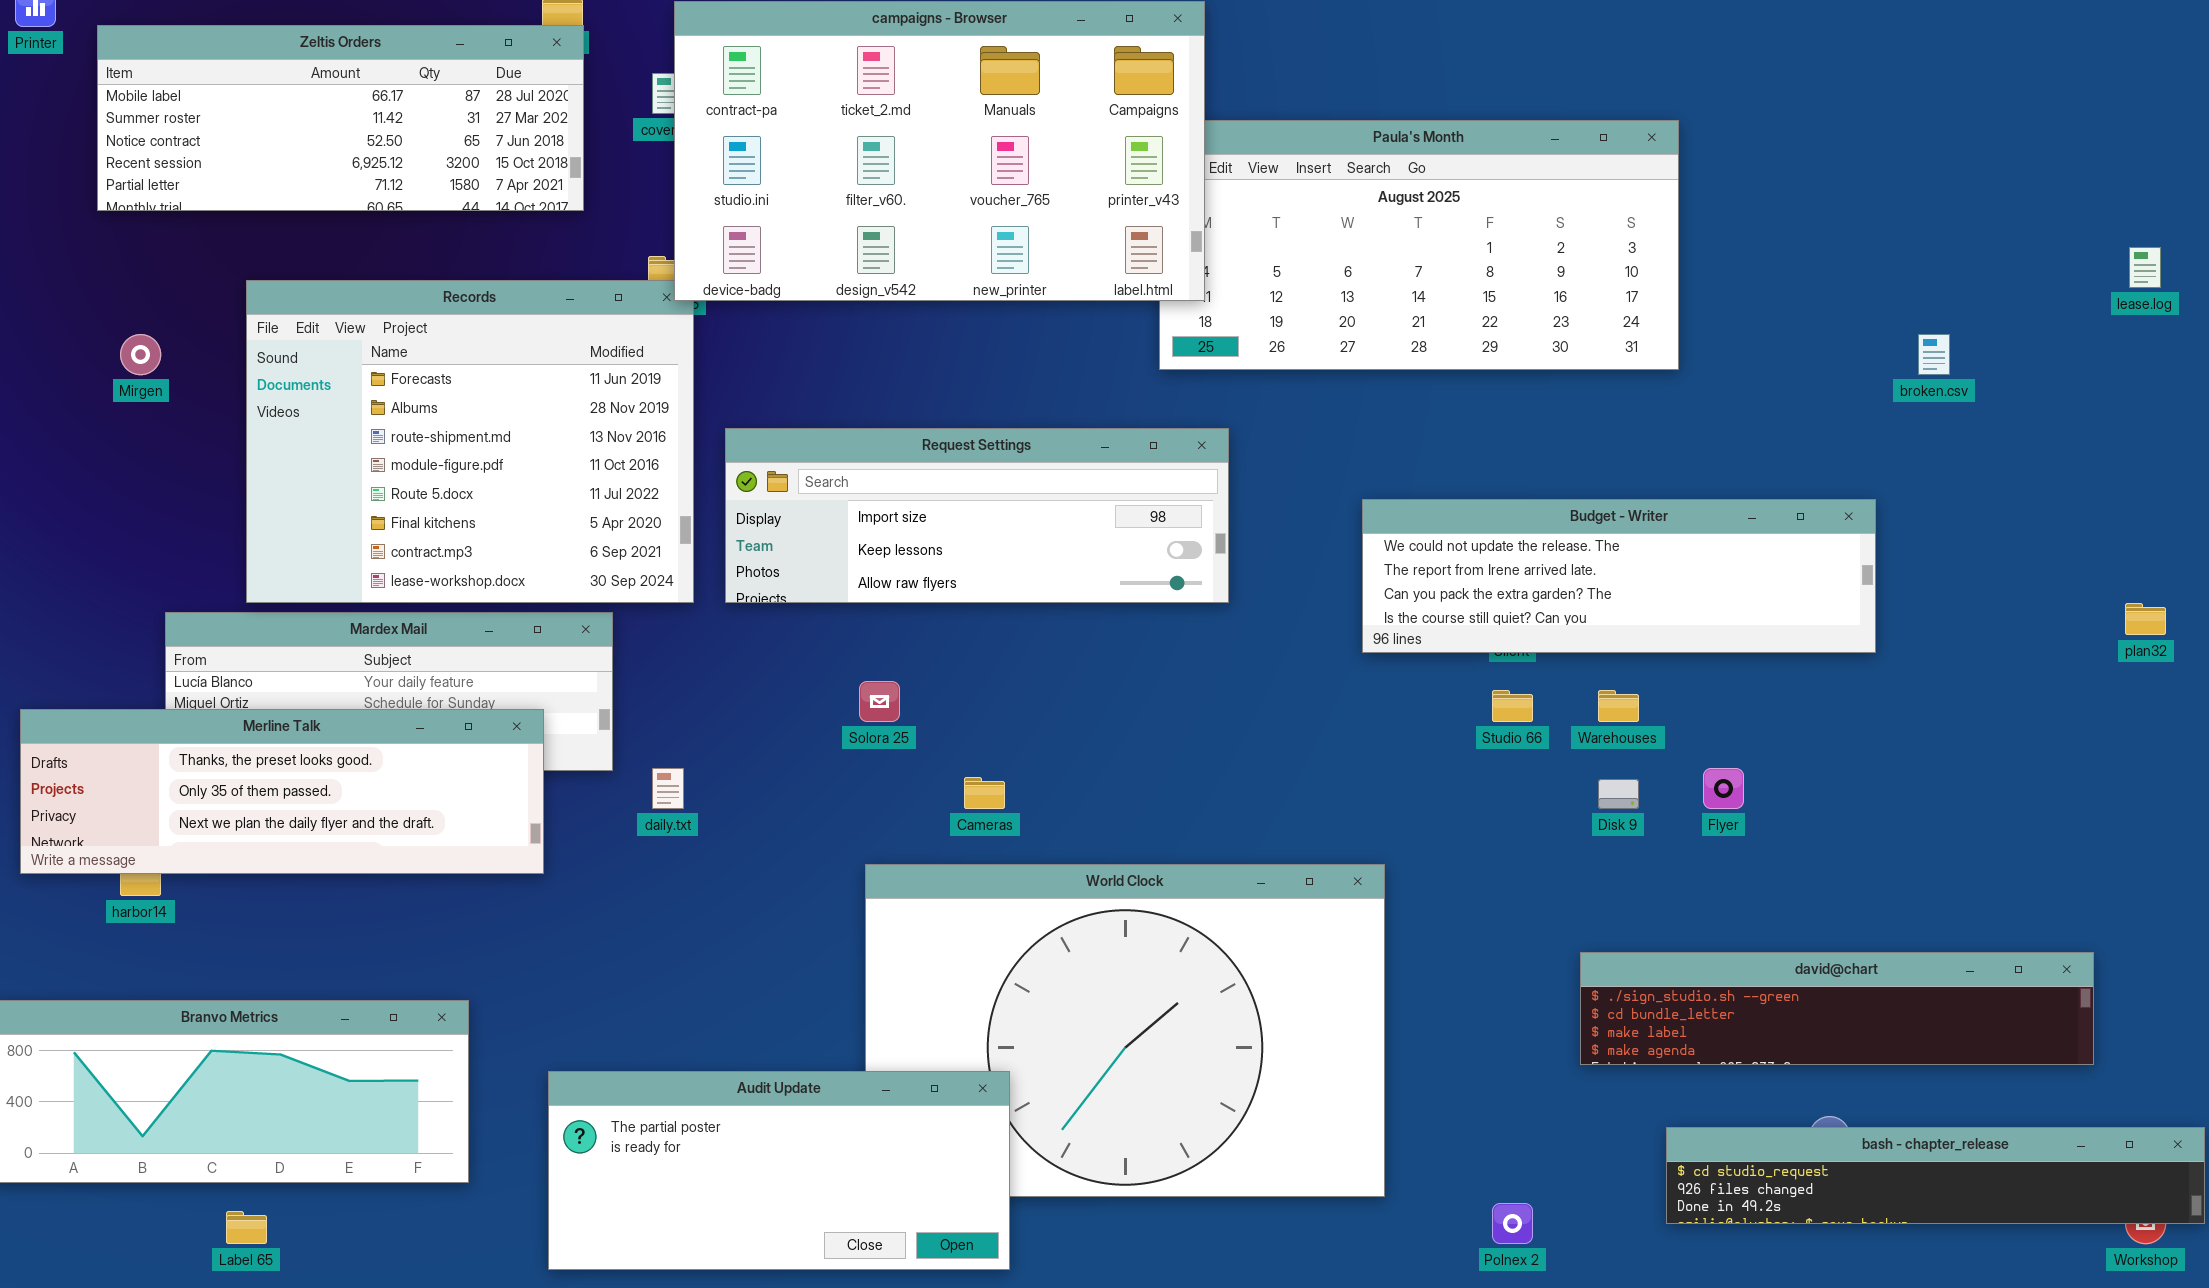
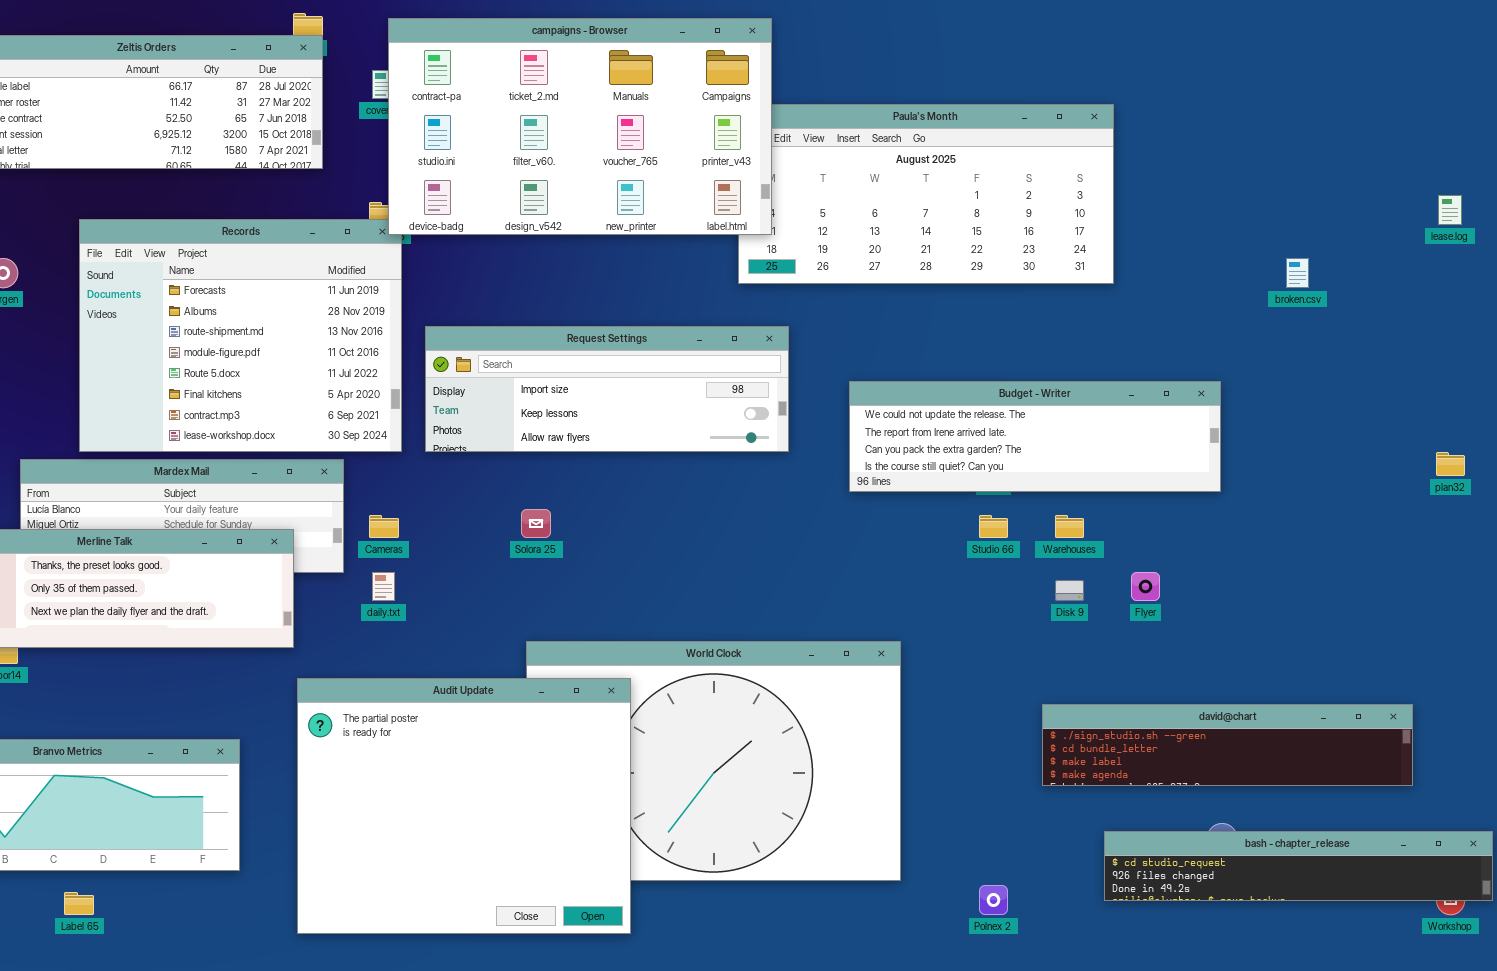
Budget - Writer: [1362,499,1876,653] -> [849,381,1221,492], moved
Cameras: [964,777,1005,809] -> [369,515,399,538], moved
Audit Update: [548,1071,1010,1270] -> [297,678,631,934], resized

